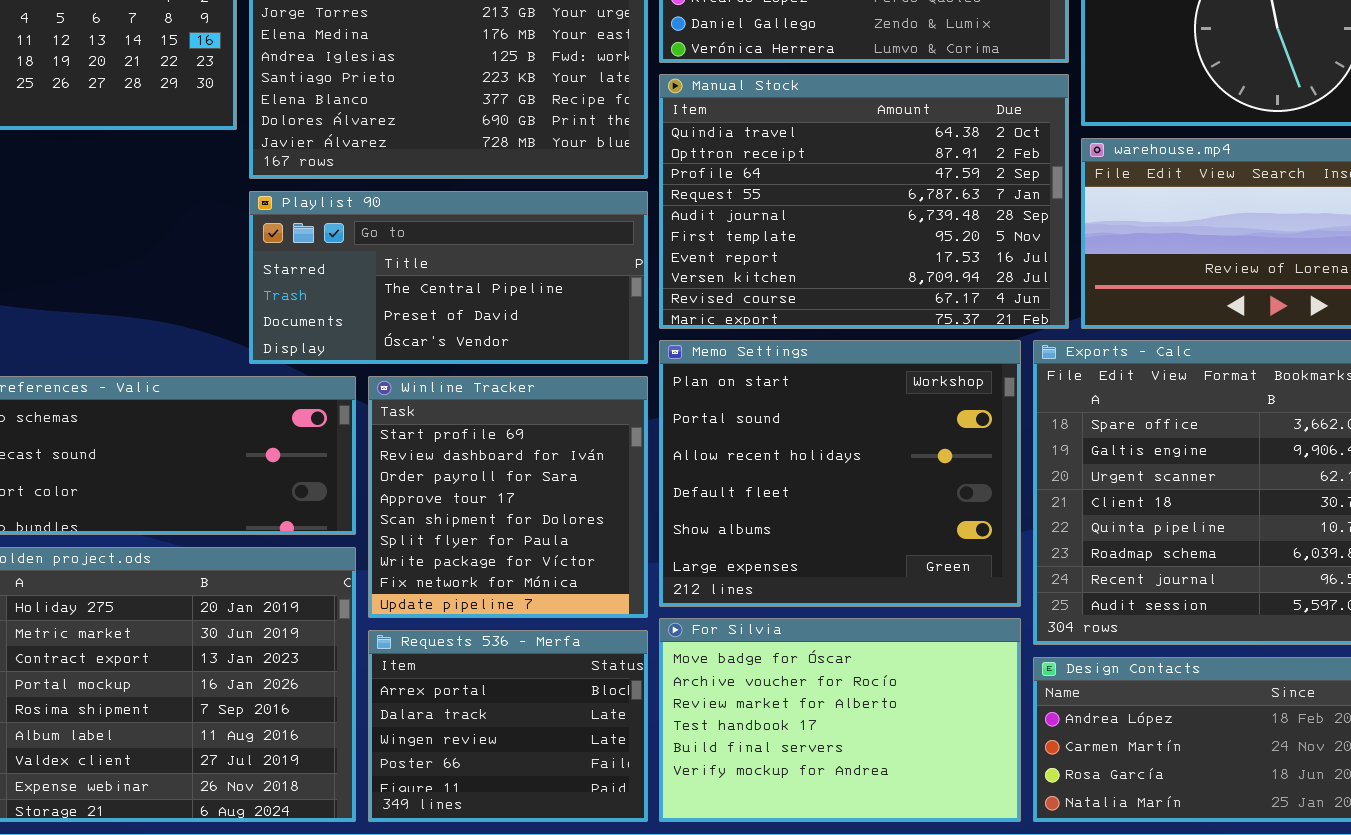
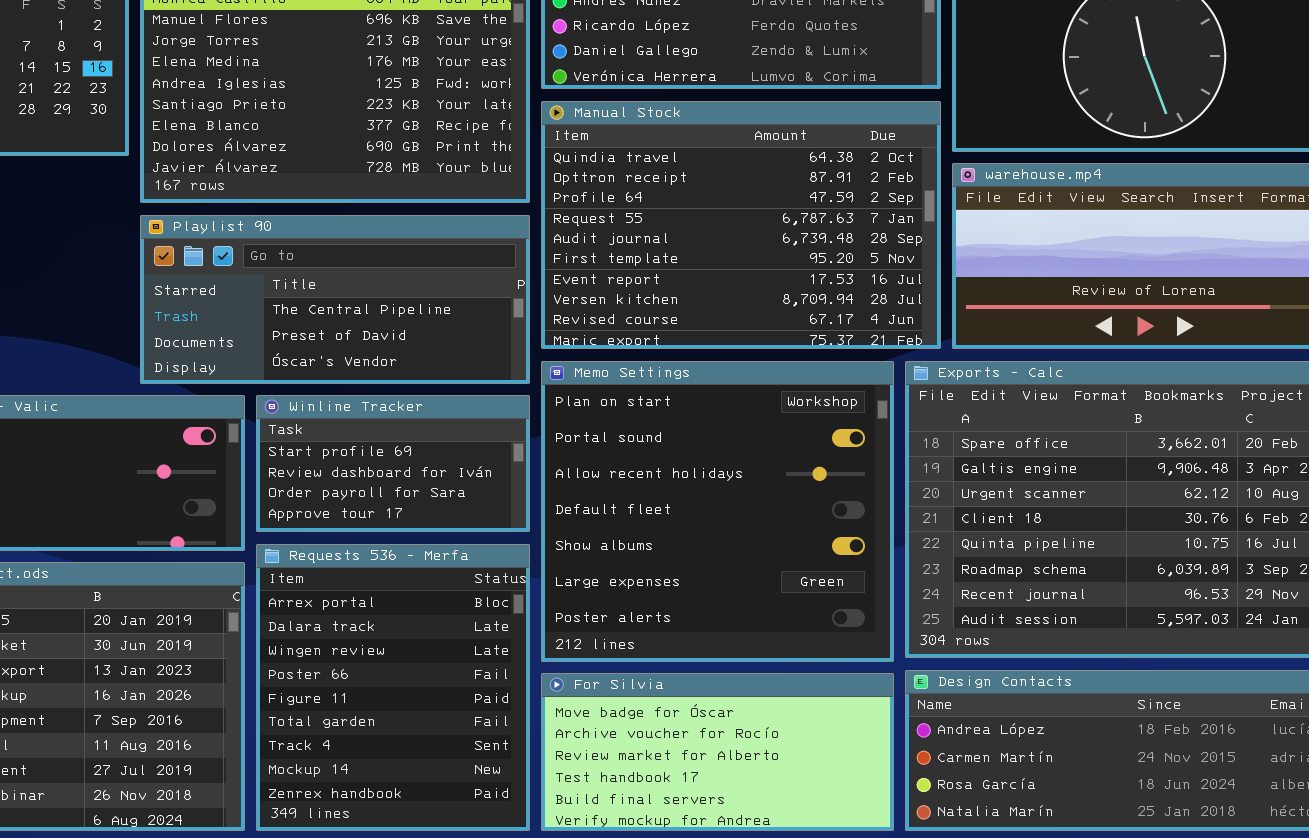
Memo Settings: [659,340,1021,607] -> [541,361,894,662], resized
Winline Tracker: [368,376,648,618] -> [256,395,530,532], resized
For Silvia: [659,618,1021,822] -> [541,673,894,831], resized
Requests 536 - Merfa: [368,630,648,822] -> [256,544,530,831], resized

